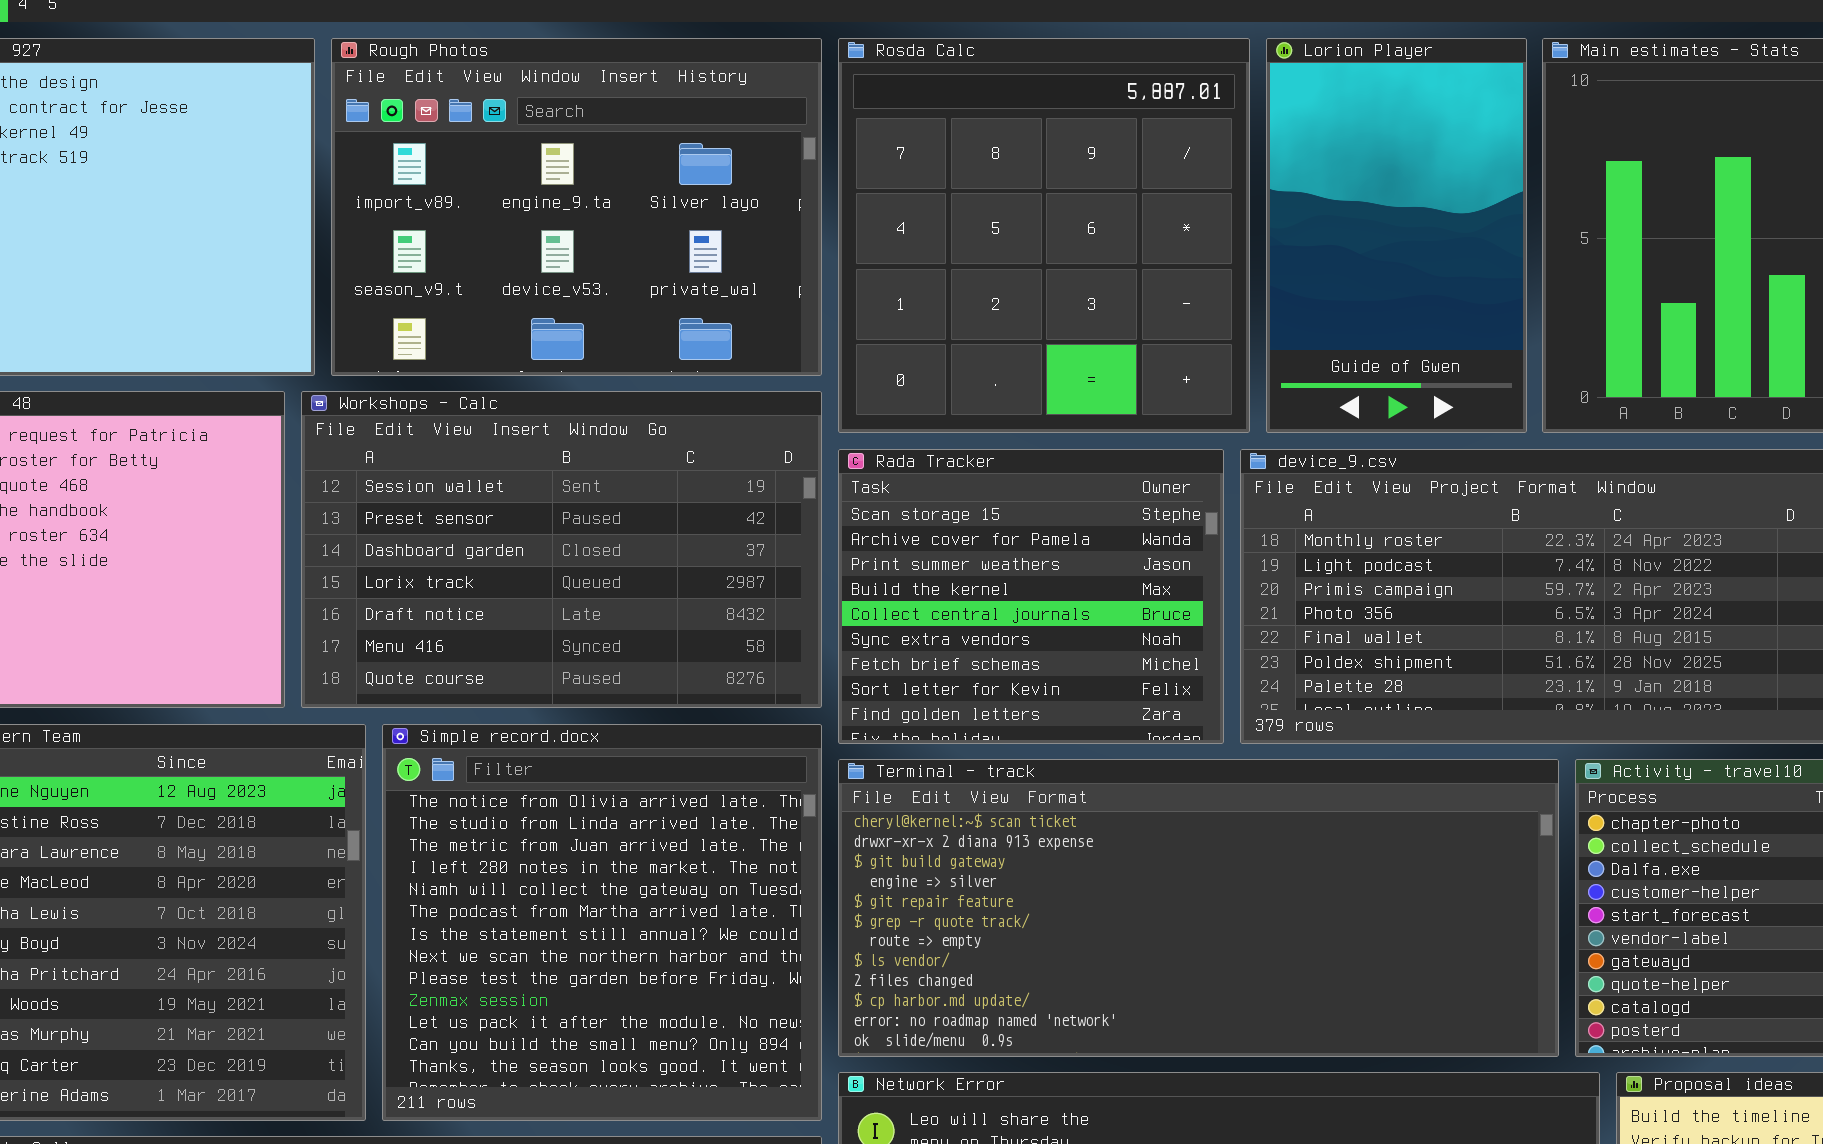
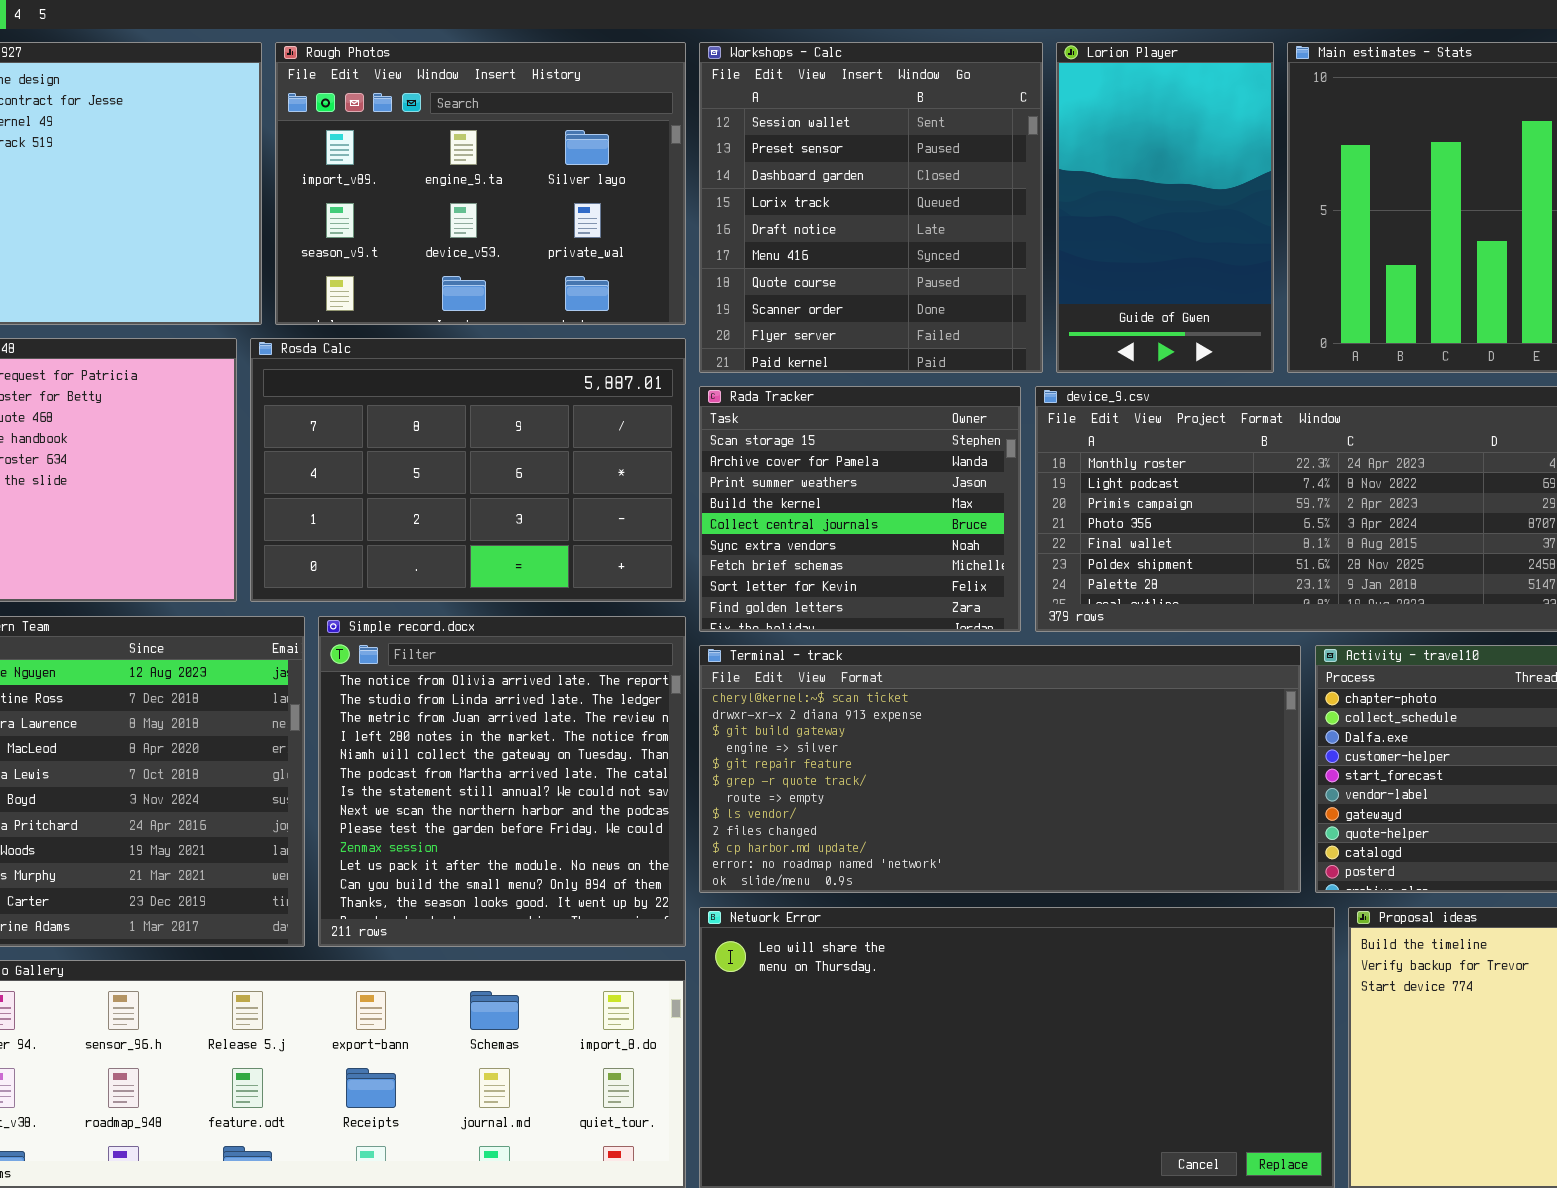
Rosda Calc: [838,38,1250,433] -> [250,338,686,602], moved, resized
Workshops - Calc: [301,391,822,708] -> [699,42,1043,373], moved, resized

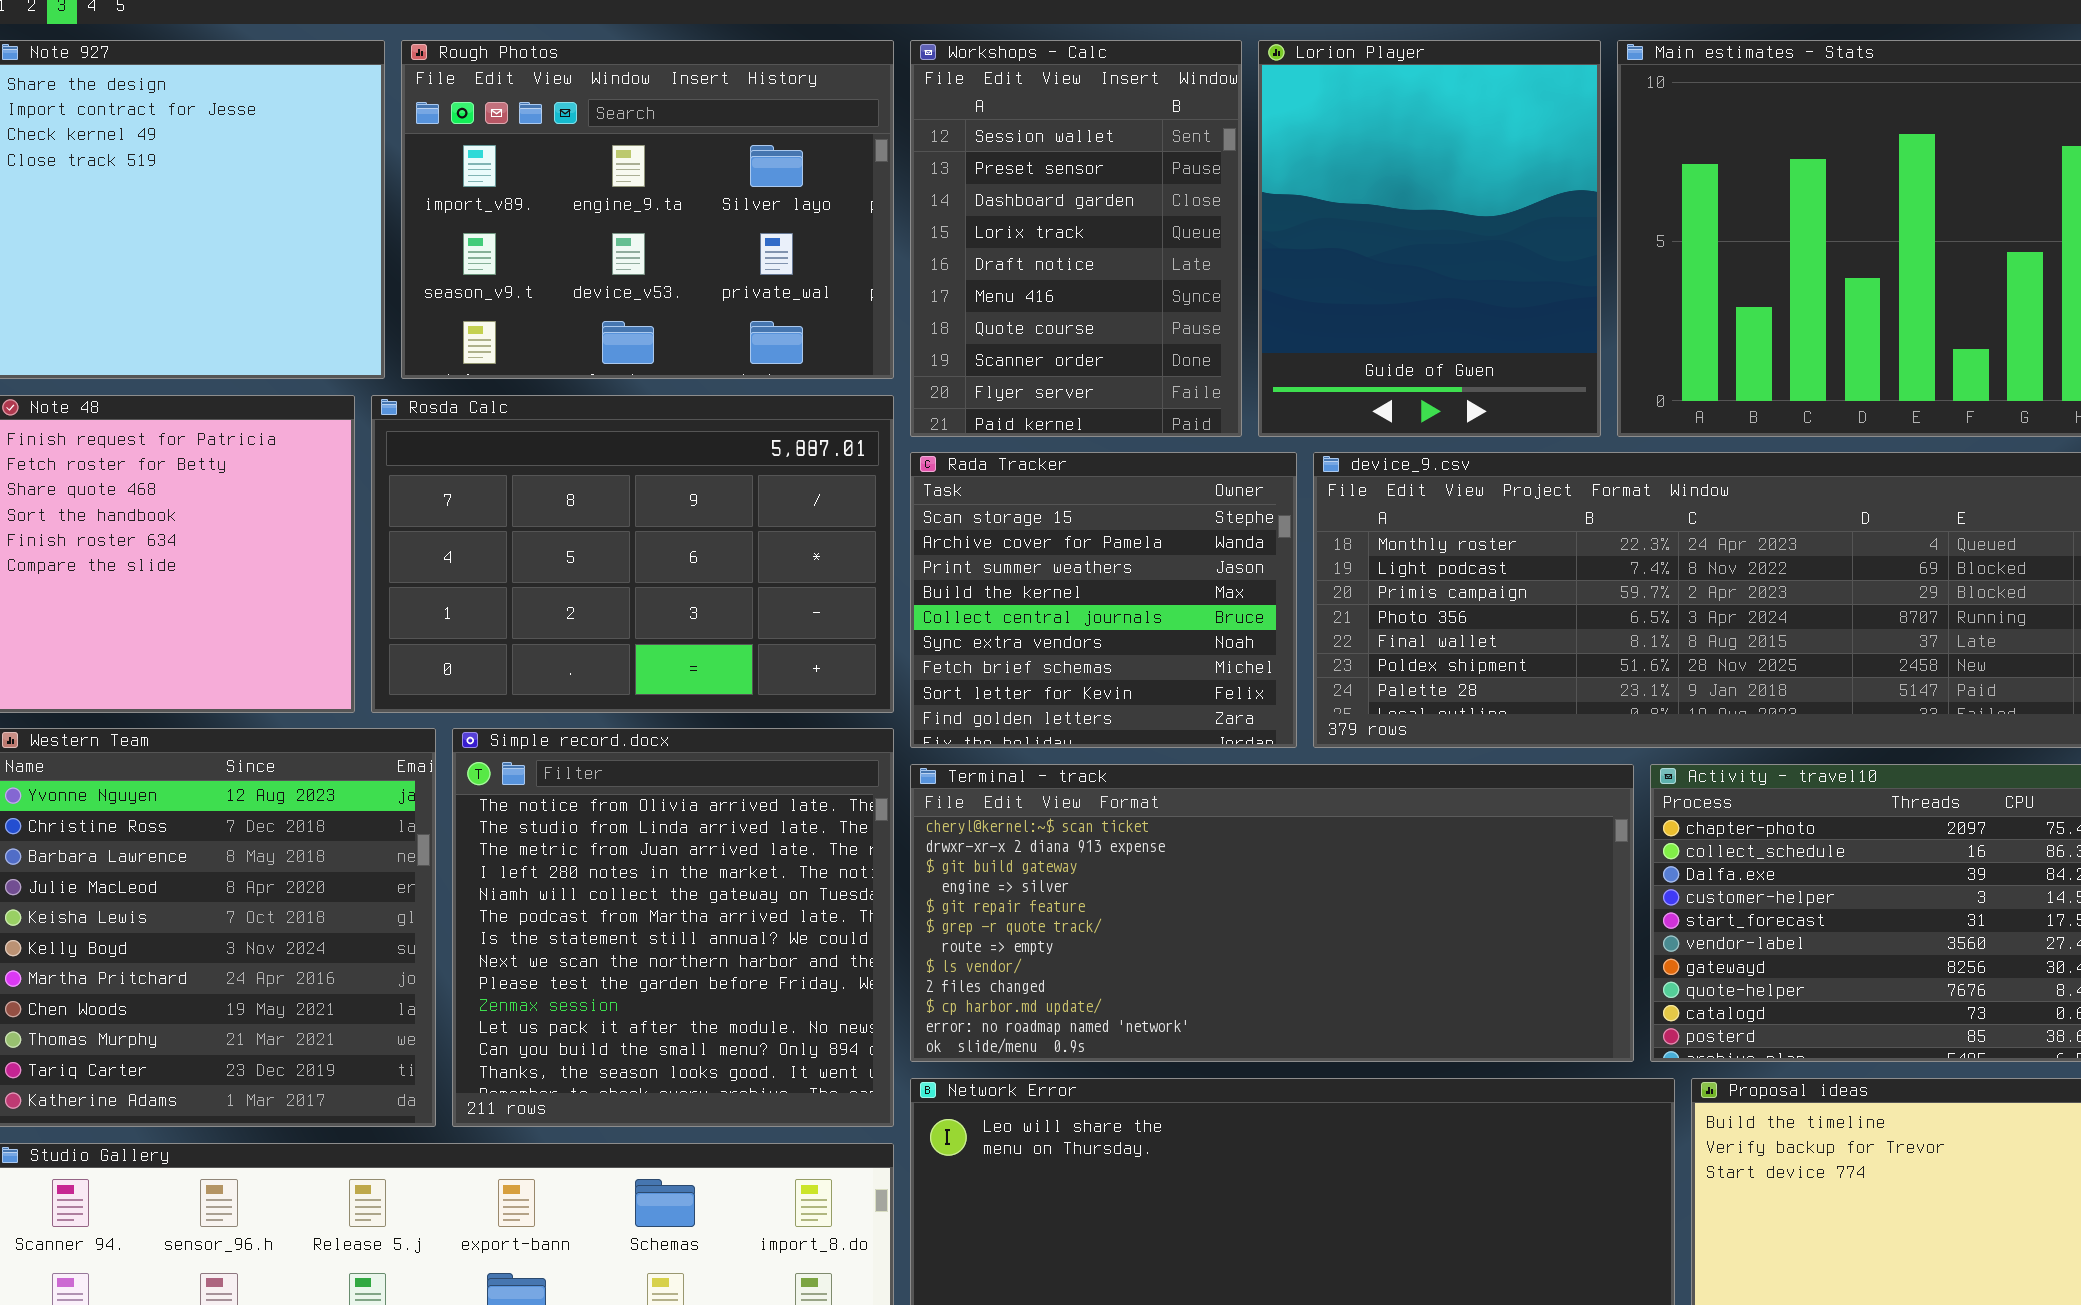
Workshops - Calc: [699,42,1043,373] -> [910,40,1242,437], resized
Lorion Player: [1056,42,1274,373] -> [1258,40,1601,437], resized

